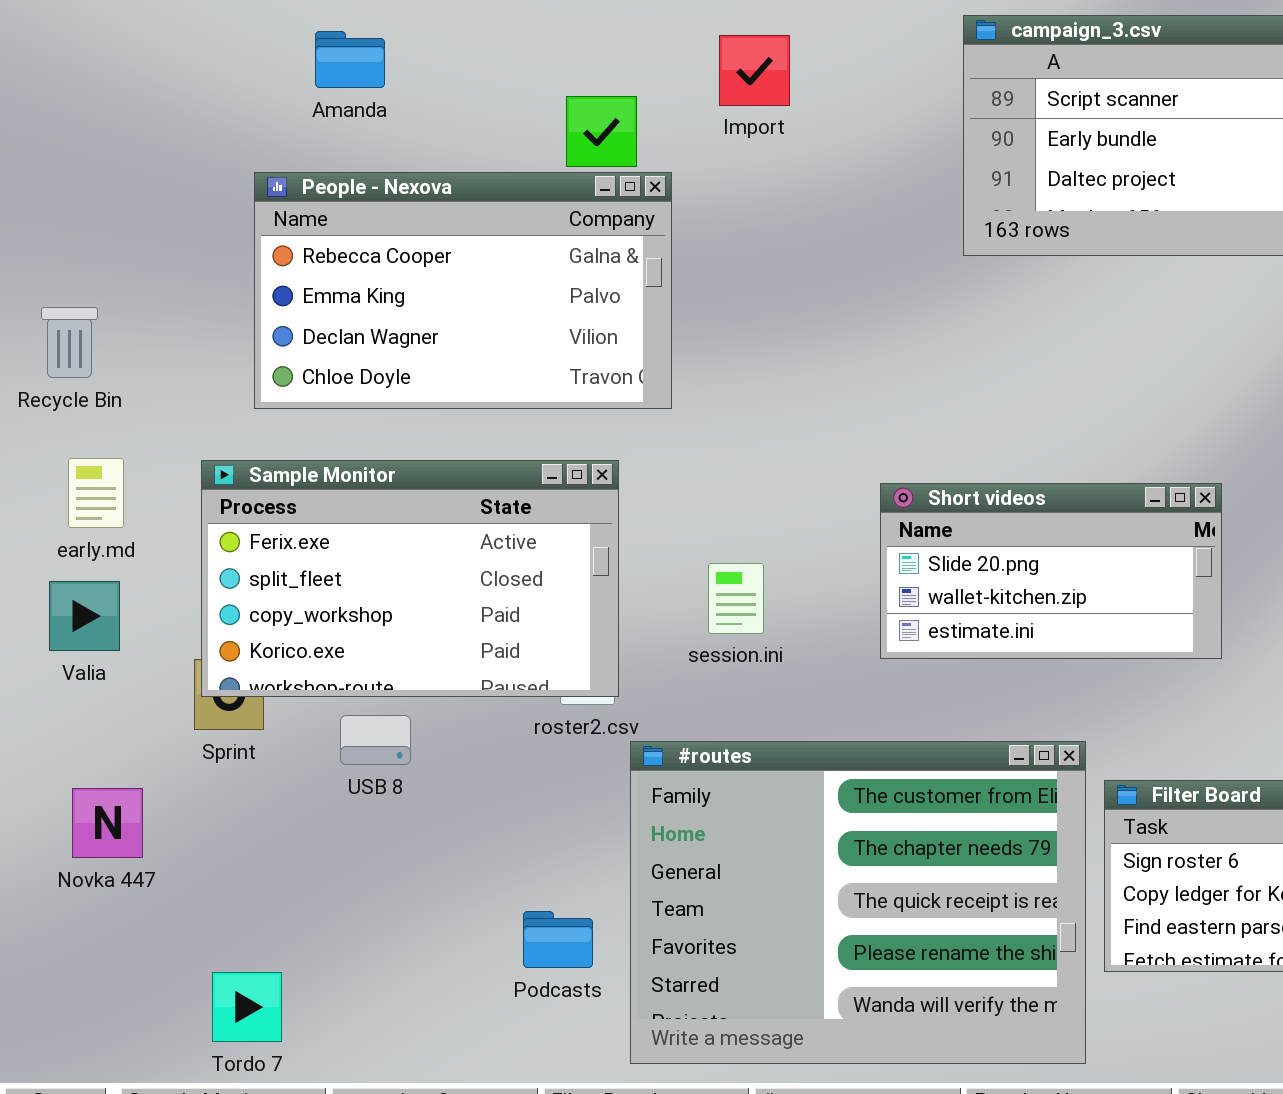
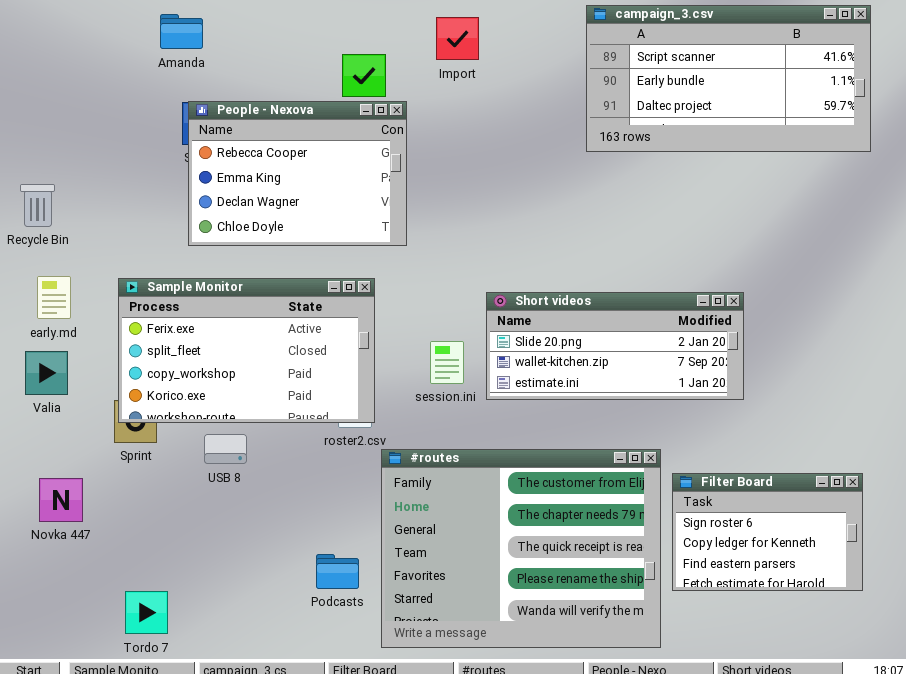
Amanda: [315,31,385,88] -> [160,14,203,49], moved
People - Nexova: [254,172,672,409] -> [188,101,407,246], resized
Short videos: [880,483,1222,659] -> [486,292,744,400], resized

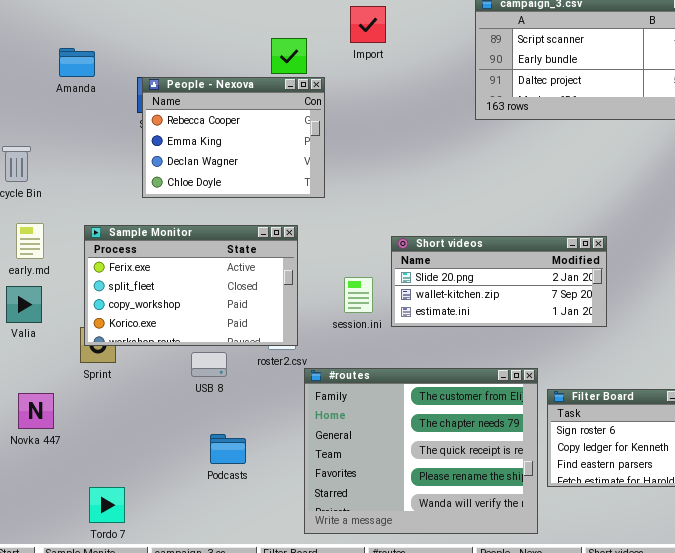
Amanda: [160,14,203,49] -> [59,48,95,77], moved
USB 8: [204,434,247,464] -> [191,352,227,377], moved
Podcasts: [316,554,359,589] -> [210,434,246,464], moved

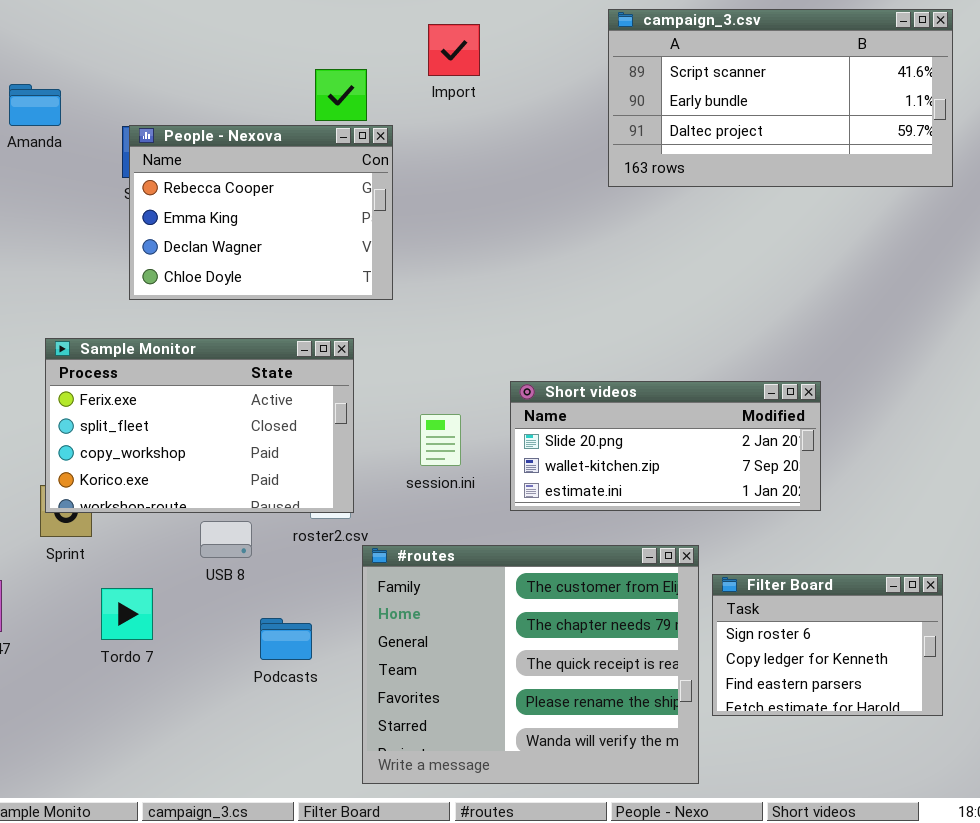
Short videos: [391,236,607,327] -> [510,381,821,511], moved
Podcasts: [210,434,246,464] -> [260,618,312,660], moved
Tordo 7: [89,487,125,523] -> [101,588,153,640], moved

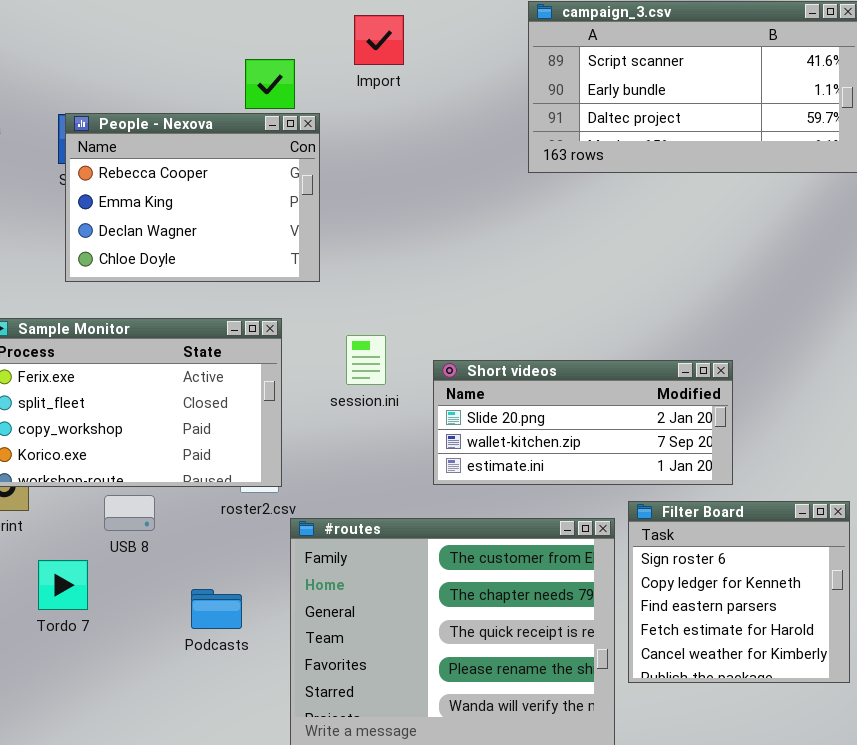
session.ini: [420,414,461,466] -> [346,335,386,385], moved
USB 8: [200,521,252,558] -> [104,495,155,531], moved
Filter Board: [712,574,943,716] -> [628,501,850,683], resized

